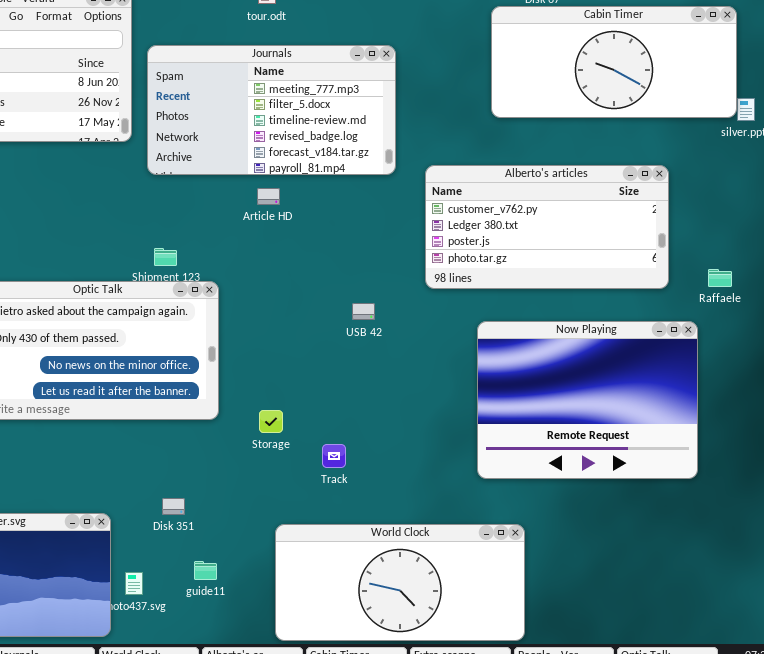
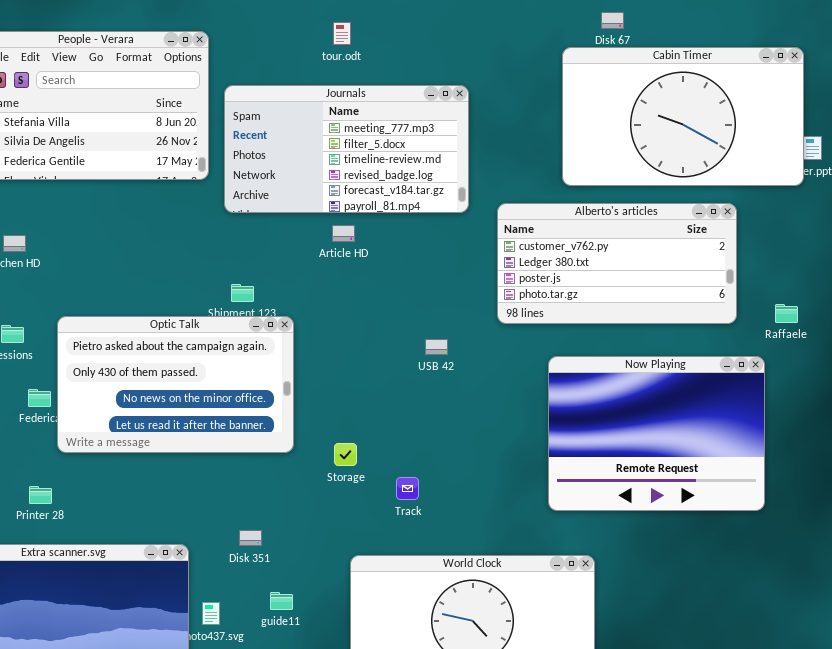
Cabin Timer: [491,6,737,118] -> [562,47,804,186], resized

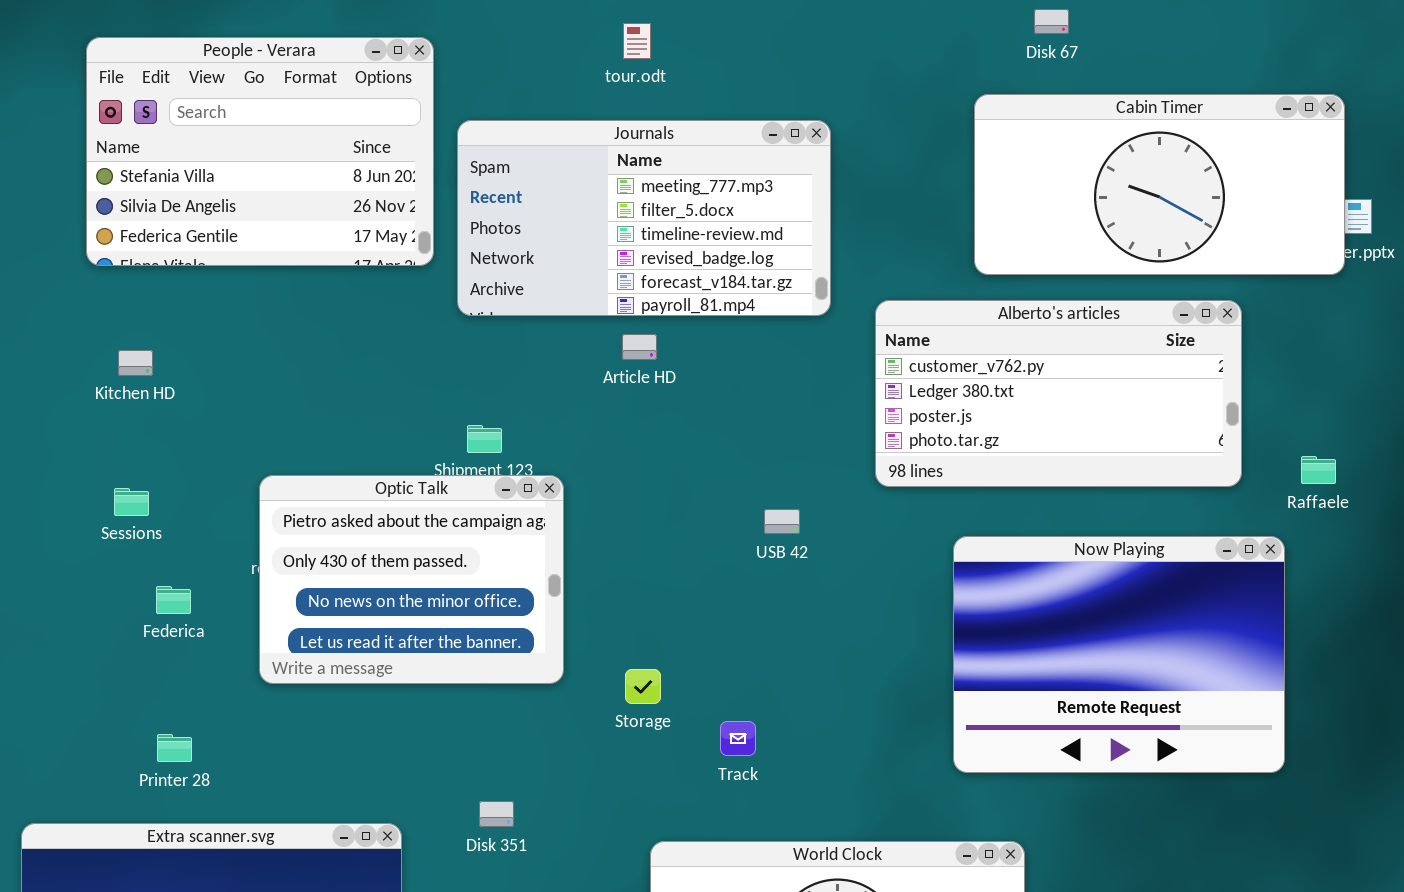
Cabin Timer: [562,47,804,186] -> [974,94,1345,275], resized
Optic Talk: [57,316,294,453] -> [259,475,564,684], resized

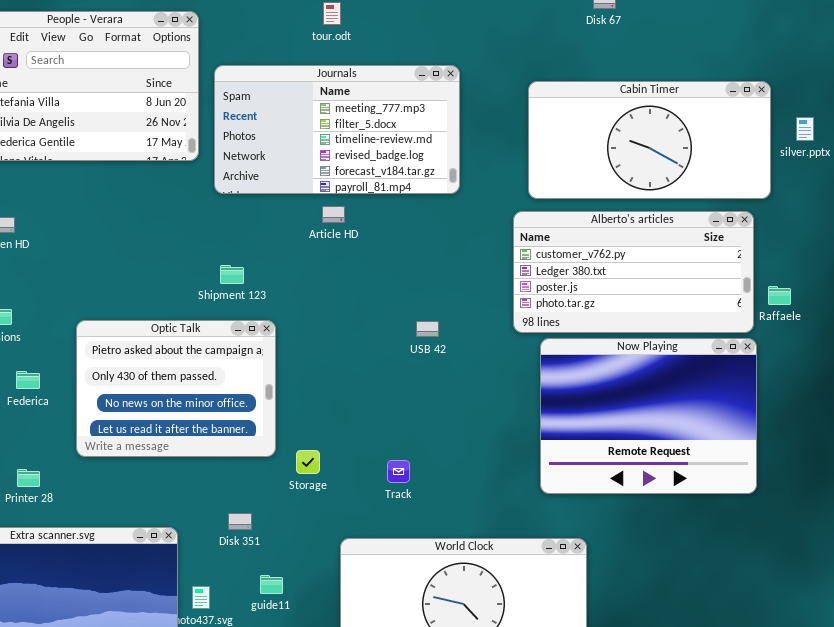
Cabin Timer: [974,94,1345,275] -> [528,81,771,199], moved
Alberto's articles: [875,300,1242,487] -> [513,211,754,333], moved
Optic Talk: [259,475,564,684] -> [76,320,276,457], moved
Storage: [625,669,661,704] -> [296,450,320,474], moved

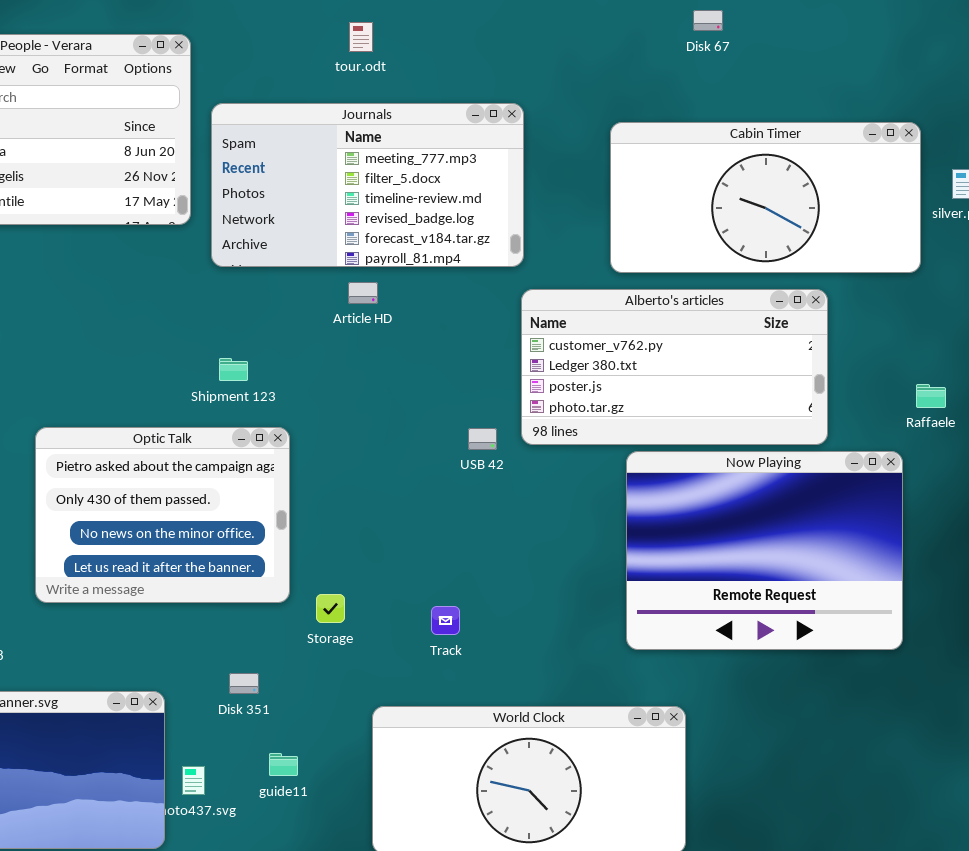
Alberto's articles: [513,211,754,333] -> [521,289,828,445], moved

